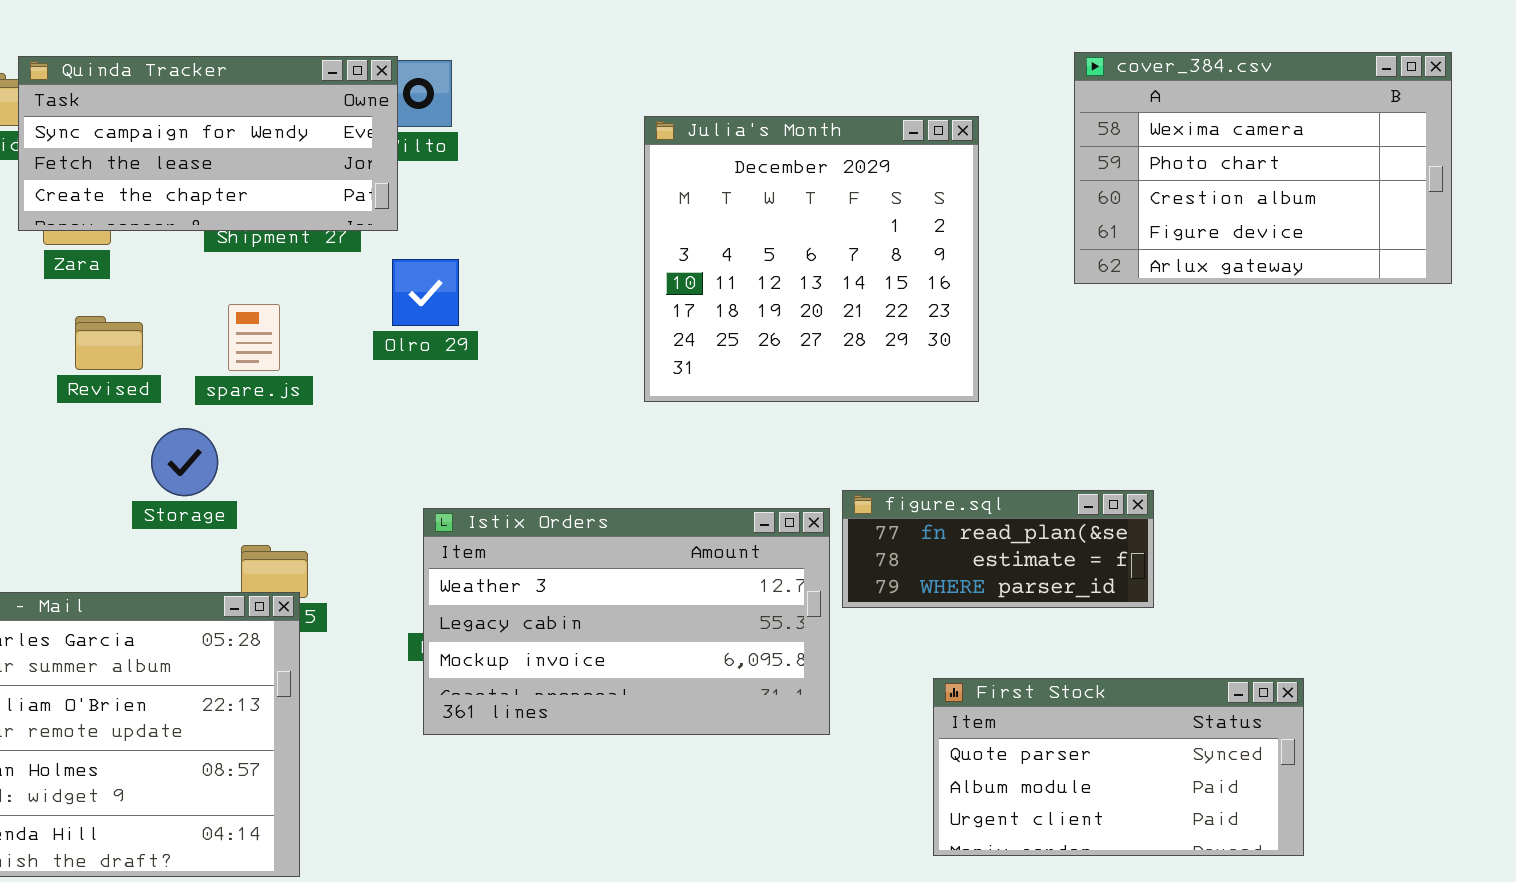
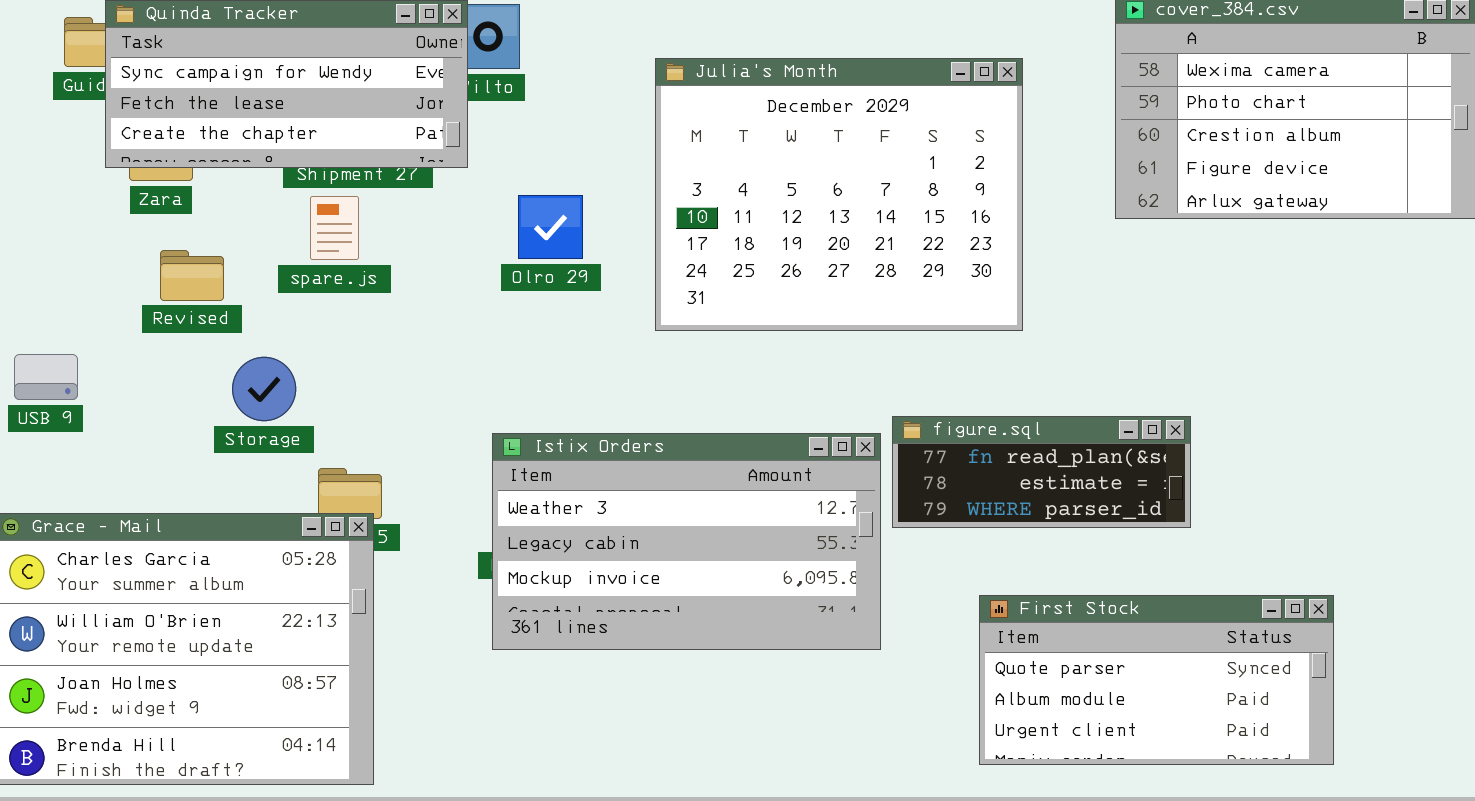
Julia's Month: [644,116,979,402] -> [655,58,1023,331], resized
Olro 29: [392,259,459,326] -> [518,195,583,259], moved
spare.js: [228,304,280,371] -> [310,196,359,260], moved

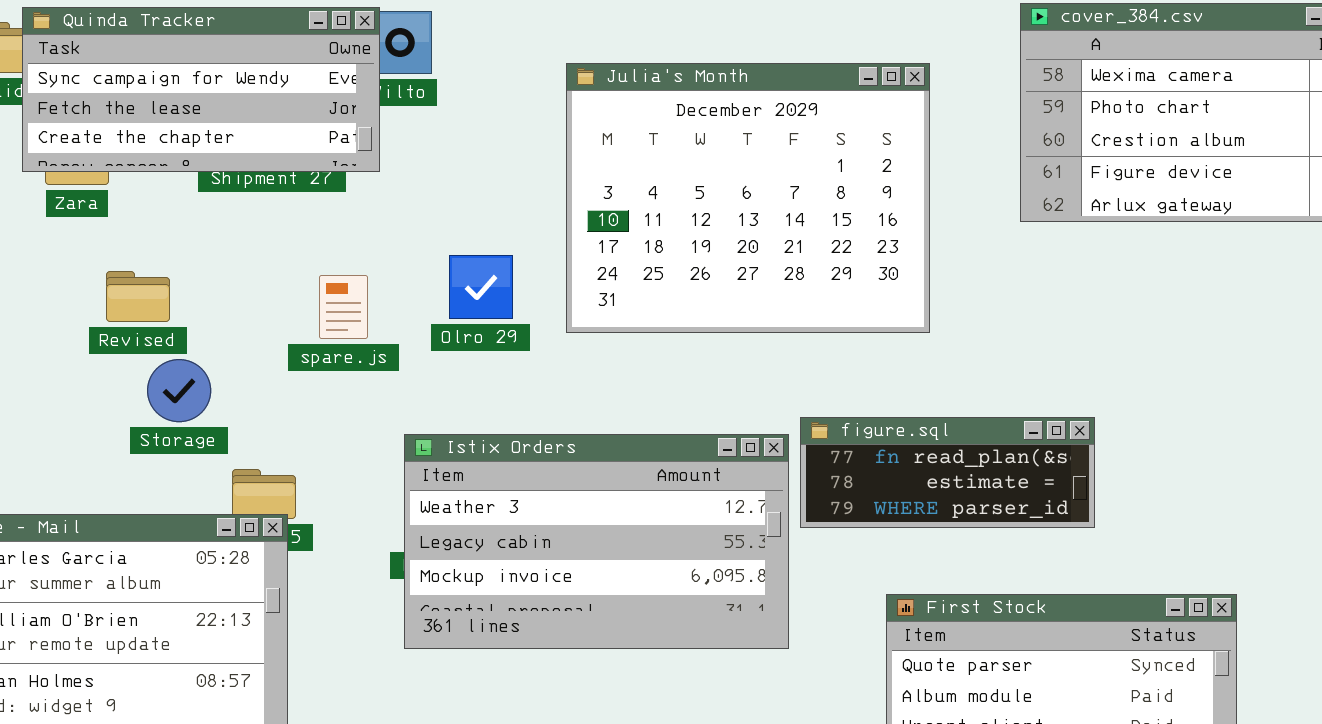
Olro 29: [518,195,583,259] -> [449,255,513,319], moved
spare.js: [310,196,359,260] -> [319,275,368,339], moved
Revised: [160,250,224,301] -> [106,271,170,322], moved

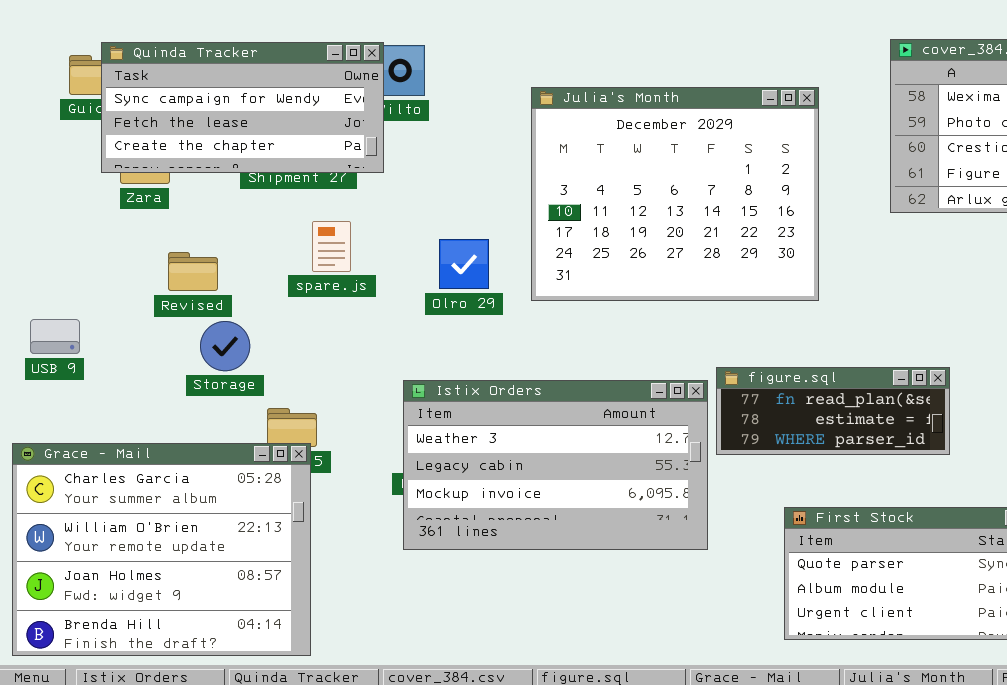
spare.js: [319,275,368,339] -> [312,221,351,272], moved

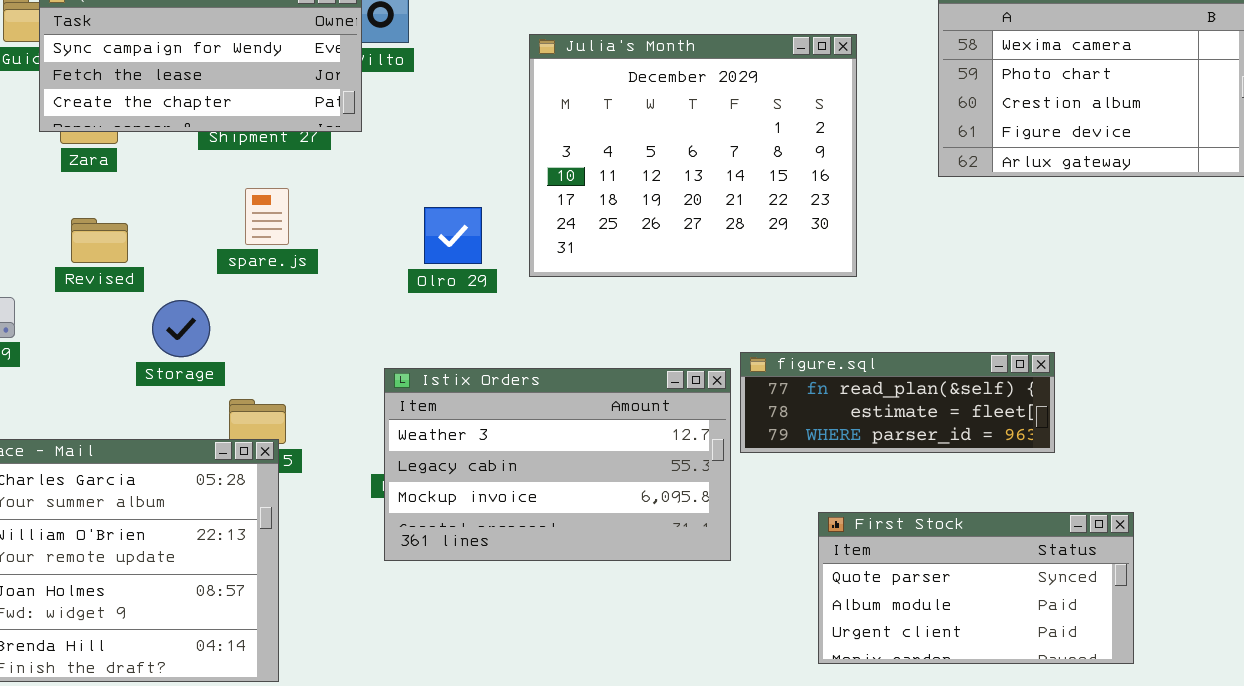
spare.js: [312,221,351,272] -> [245,188,289,245], moved
Revised: [168,252,218,291] -> [71,218,128,263], moved
figure.sql: [716,367,950,455] -> [740,352,1055,453], resized

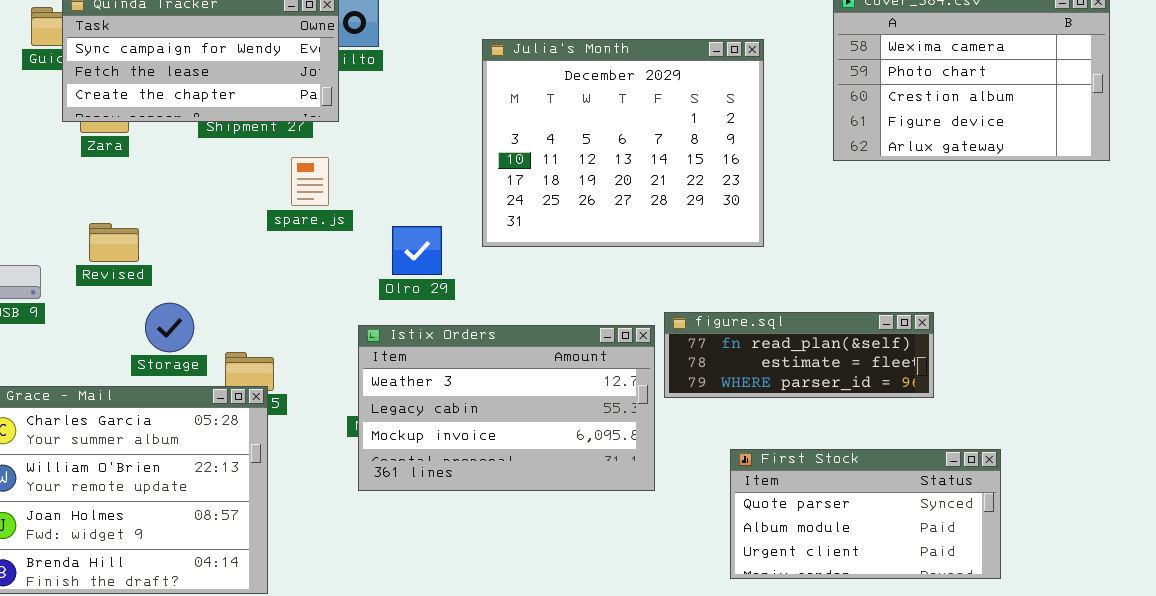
spare.js: [245,188,289,245] -> [291,157,329,206], moved
Olro 29: [424,207,482,264] -> [392,226,442,275], moved
Revised: [71,218,128,263] -> [89,223,139,262], moved
Storage: [152,300,210,357] -> [145,303,194,352], moved

